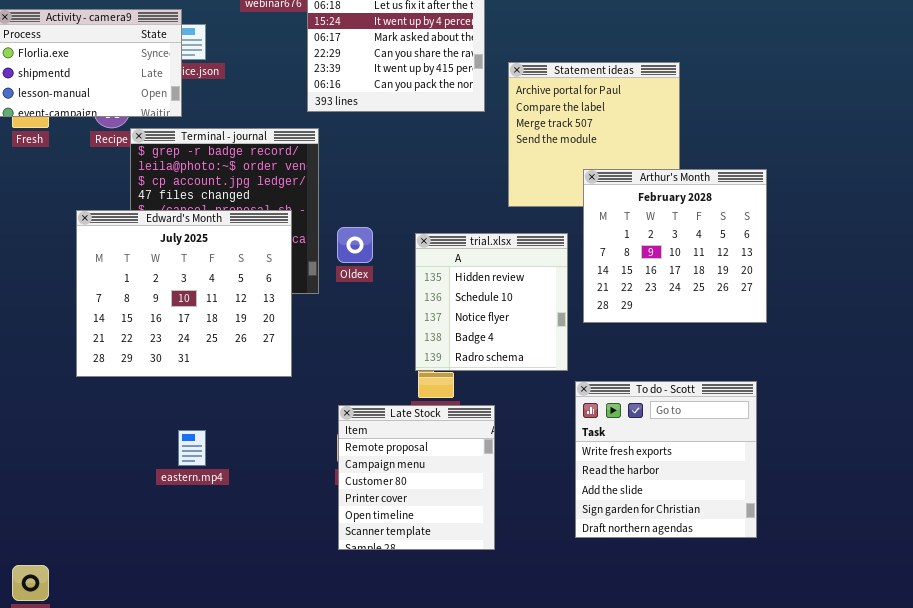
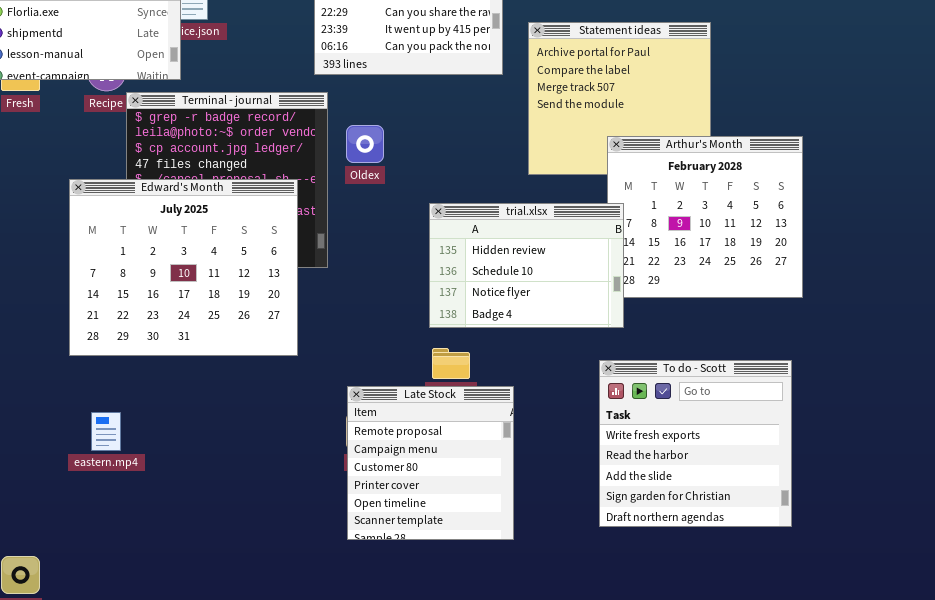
Oldex: [337,227,373,263] -> [346,125,384,163], moved
trial.xlsx: [415,233,568,371] -> [429,203,624,328], resized
eastern.mp4: [178,430,206,466] -> [91,412,121,451], moved

